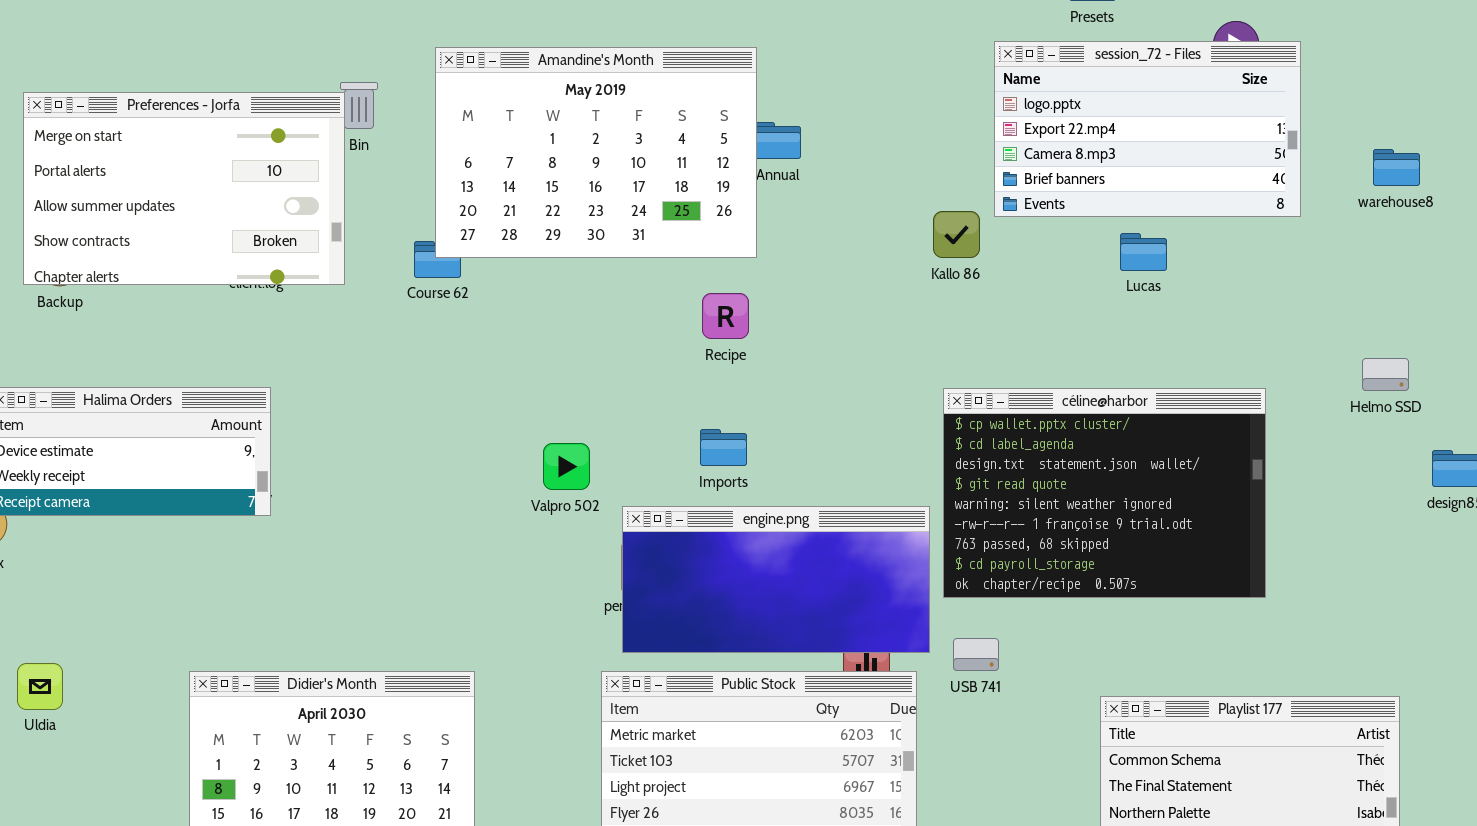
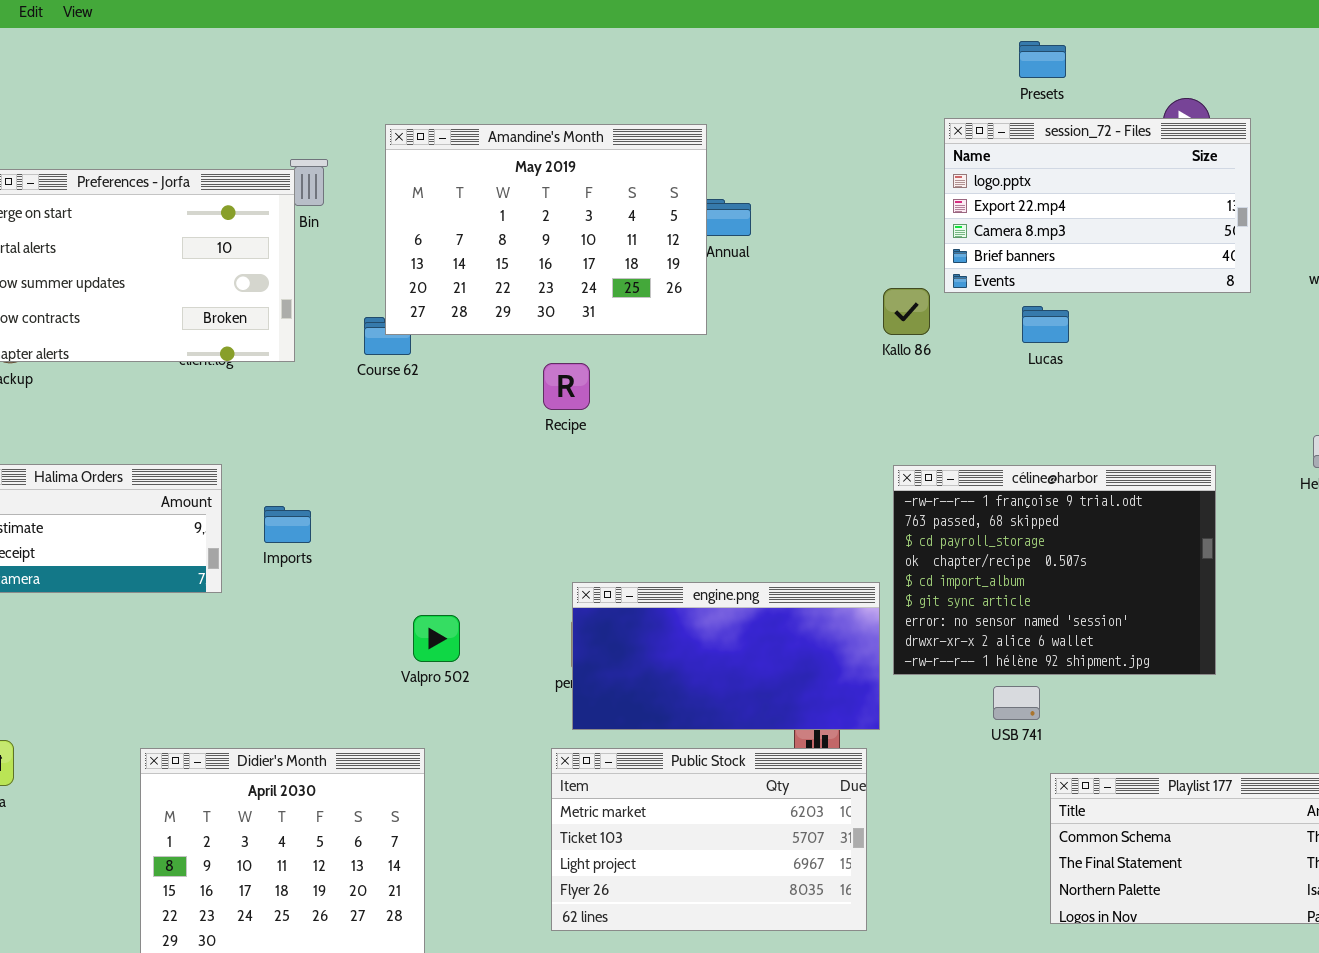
Lucas: [1120,233,1167,271] -> [1022,306,1069,343], moved
Recipe: [702,293,749,339] -> [543,363,590,410], moved
céline@harbor: [943,388,1266,598] -> [893,465,1216,675], scrolled down 5 rows
Imports: [700,429,747,466] -> [264,506,311,543], moved
Valpro 502: [543,443,590,490] -> [413,615,460,662], moved
USB 741: [953,638,999,671] -> [993,686,1040,720], moved

